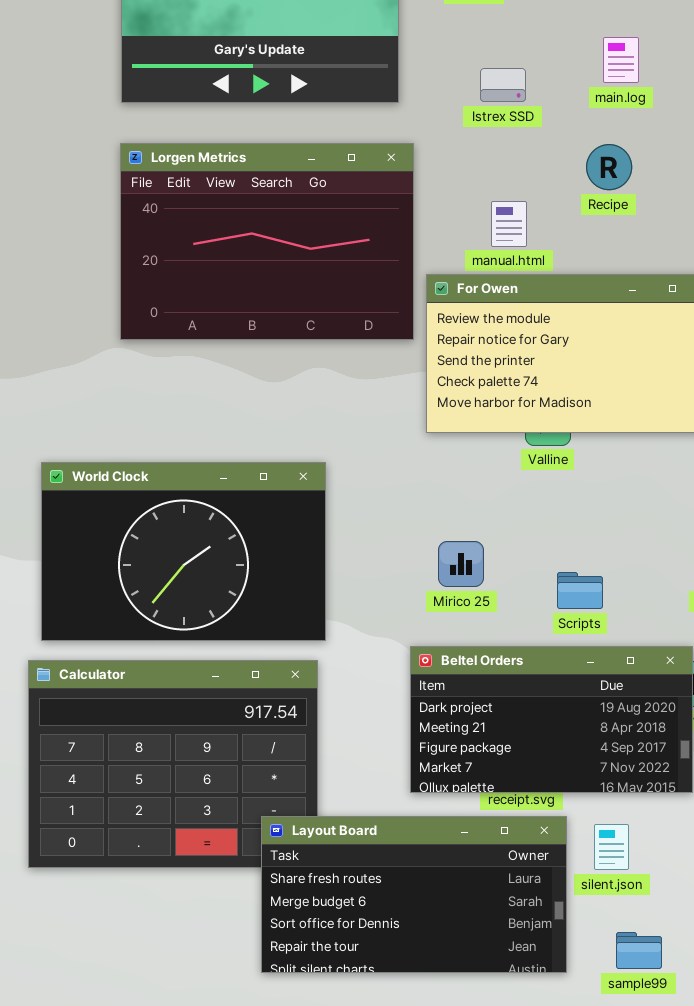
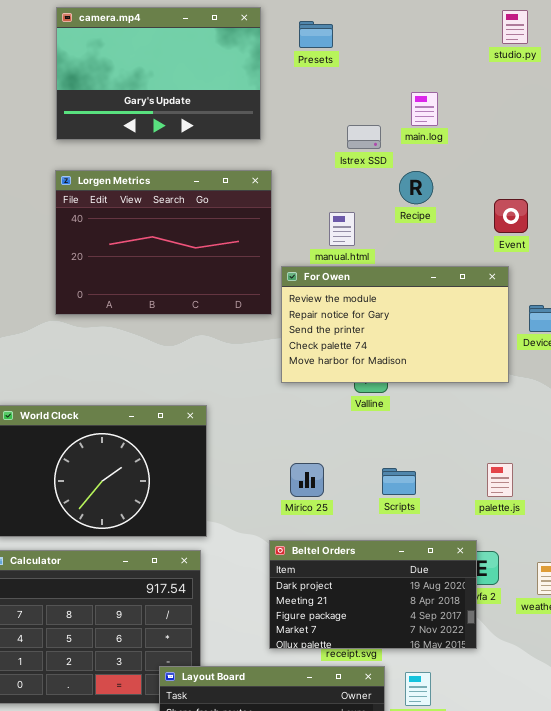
Istrex SSD: [480,68,526,102] -> [347,125,381,149], moved
Scripts: [557,572,603,609] -> [382,468,416,495], moved

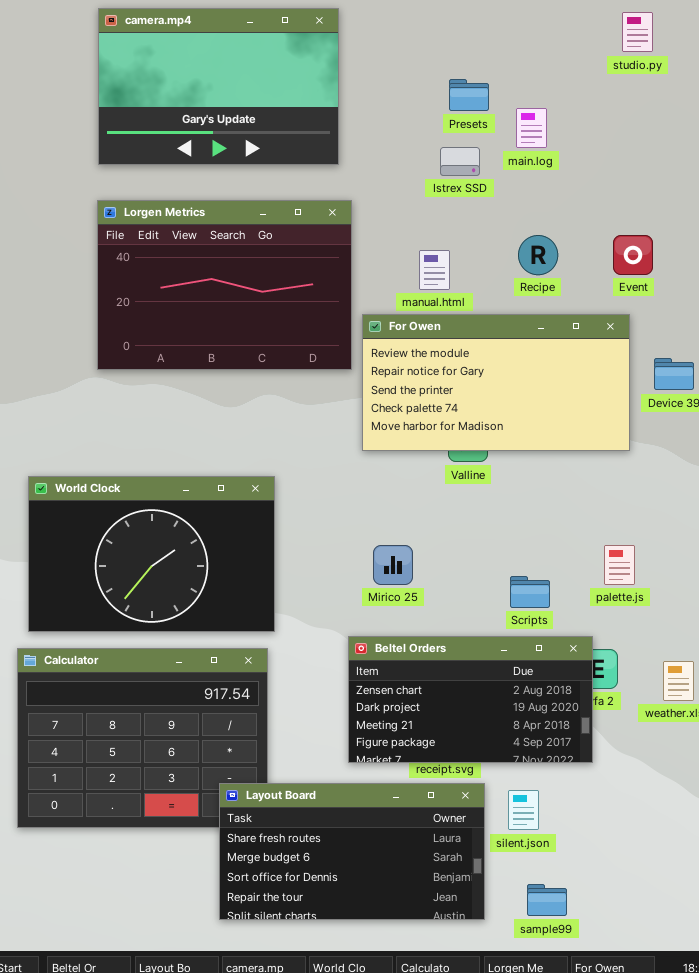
Presets: [299,21,333,48] -> [449,79,489,111], moved
Recipe: [399,171,433,204] -> [518,235,558,275], moved
Scripts: [382,468,416,495] -> [510,576,550,608], moved
Beltel Orders: [269,540,477,649] -> [348,636,593,763], scrolled up 1 row

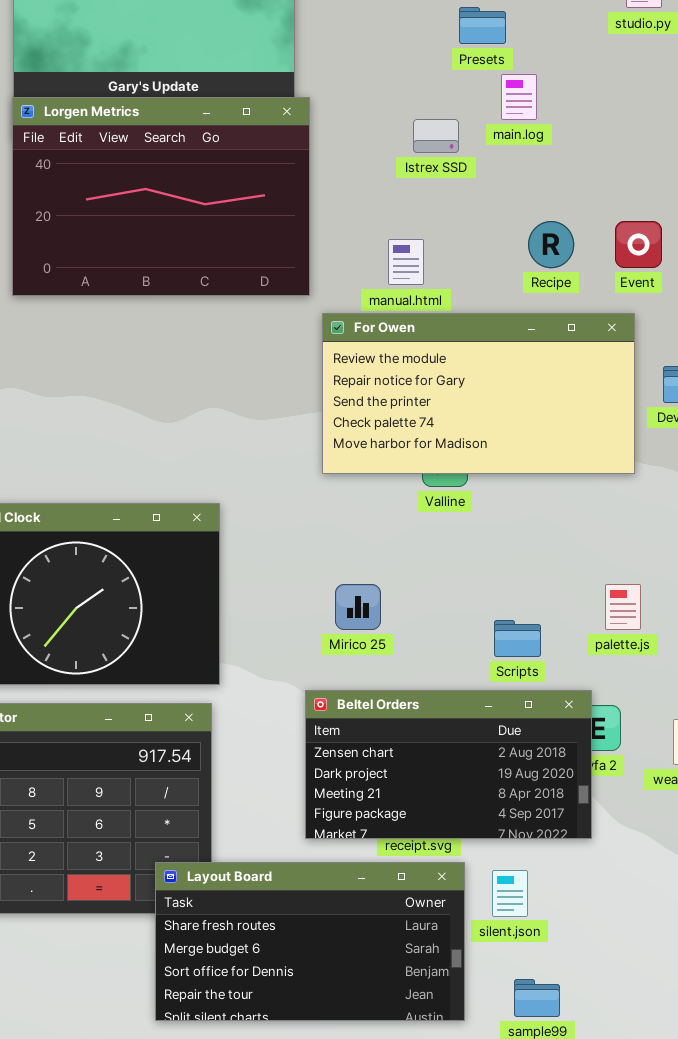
Presets: [449,79,489,111] -> [459,7,506,44], moved
Lorgen Metrics: [97,200,352,370] -> [12,97,310,296], moved
Recipe: [518,235,558,275] -> [528,221,574,268], moved

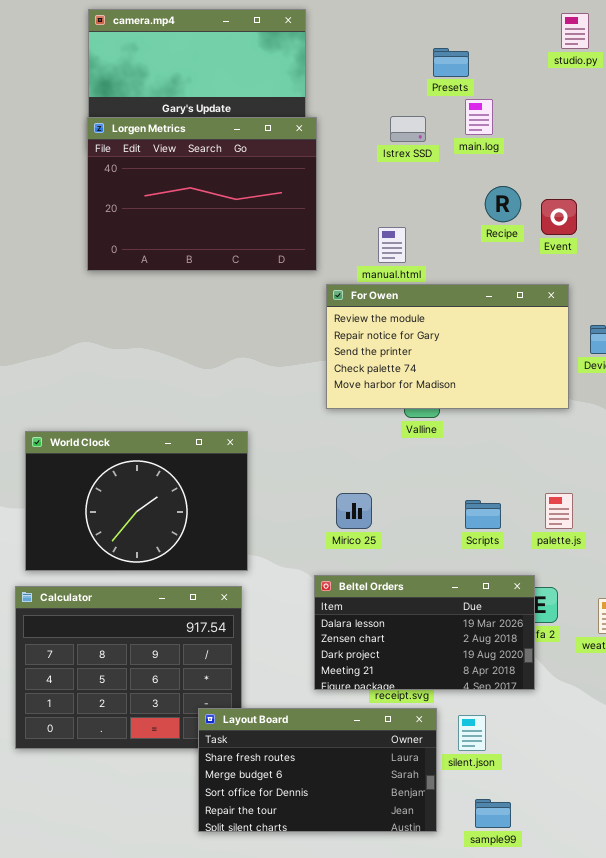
Istrex SSD: [413,119,459,153] -> [390,116,426,142], moved
Recipe: [528,221,574,268] -> [485,186,521,222], moved
Event: [615,221,662,268] -> [541,199,577,235], moved
Scripts: [494,620,541,657] -> [465,500,501,529], moved
Beltel Orders: [305,690,592,839] -> [314,575,535,690], scrolled up 1 row

